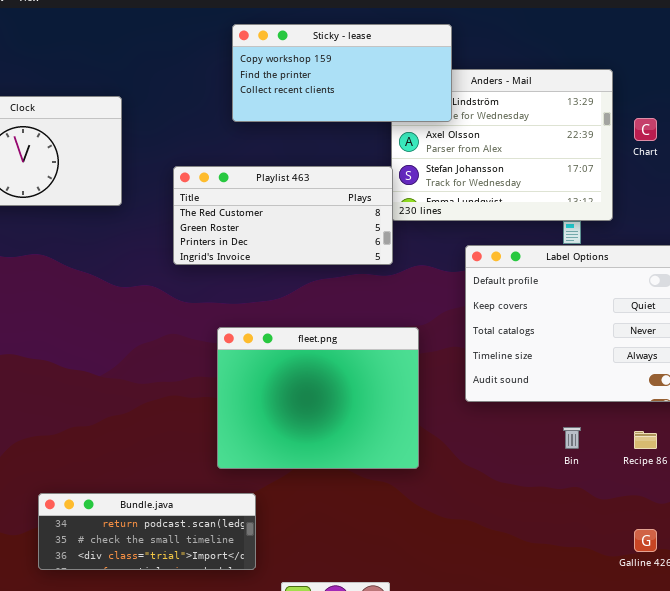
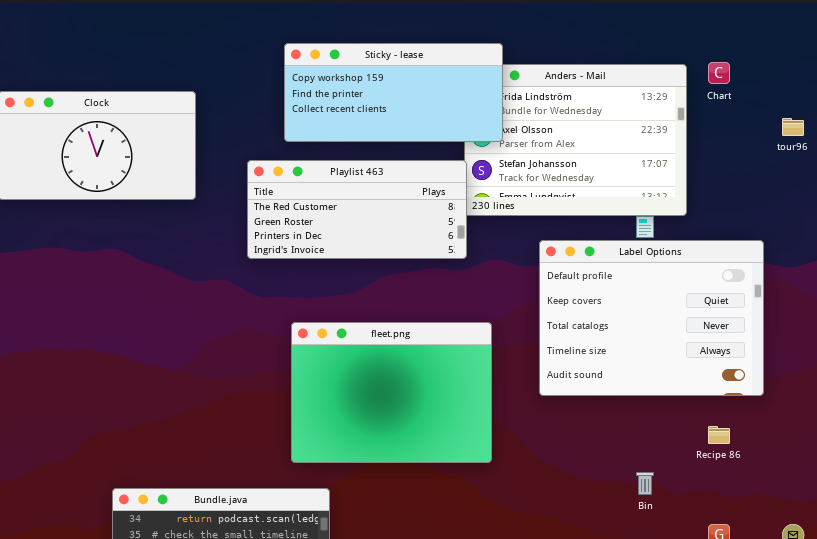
Sticky - lease: [232,24,452,122] -> [284,43,503,142], moved
Chart: [634,118,657,141] -> [708,62,730,84], moved
Bin: [563,427,581,449] -> [636,472,654,495], moved

